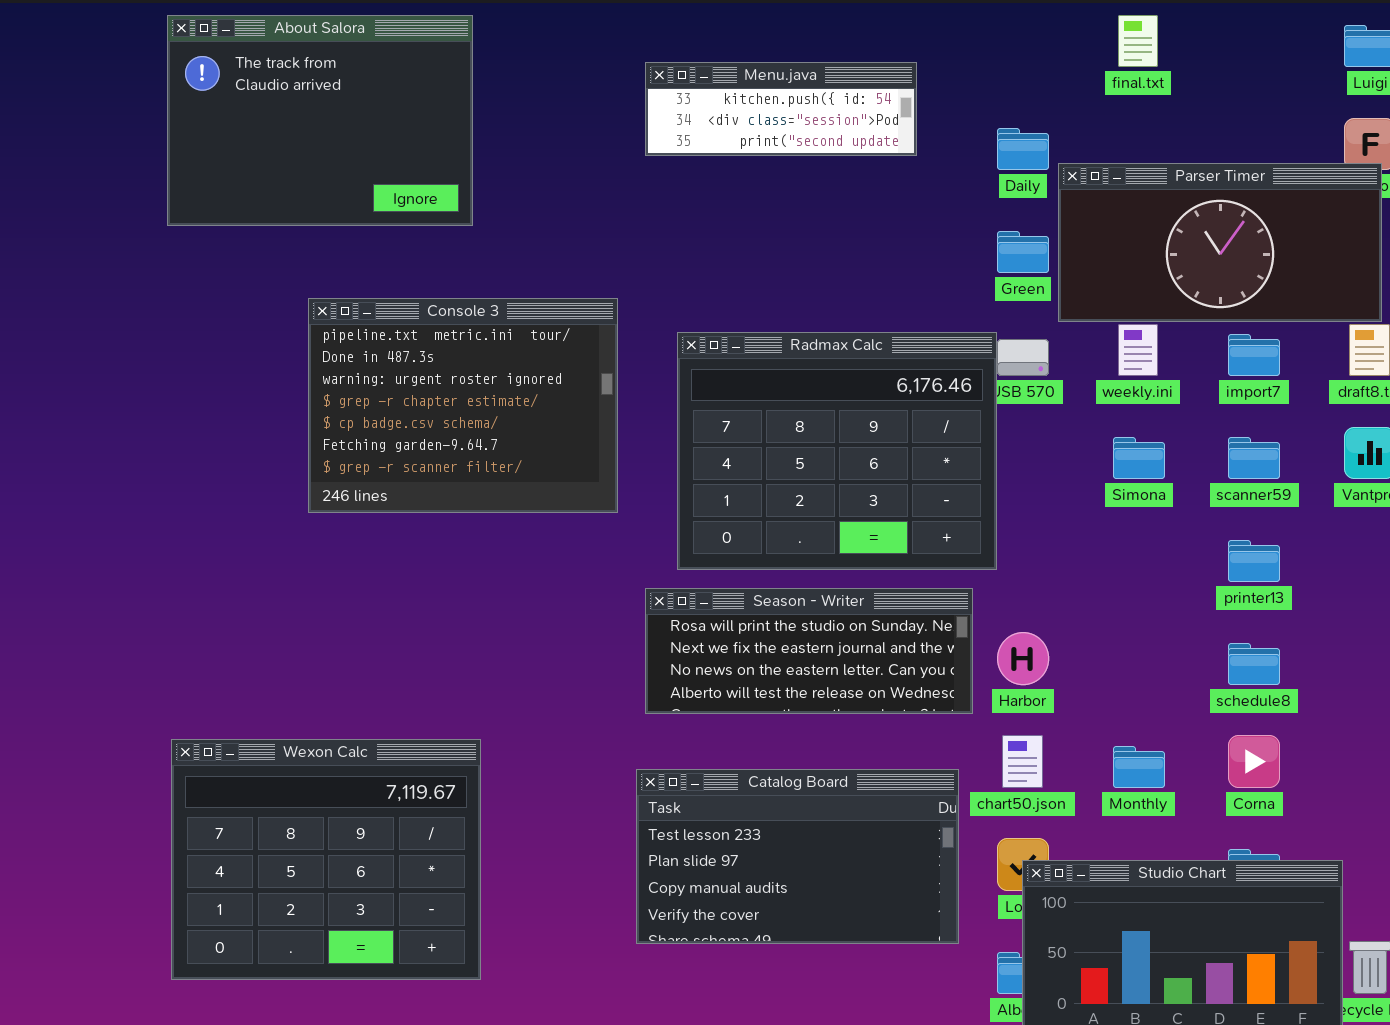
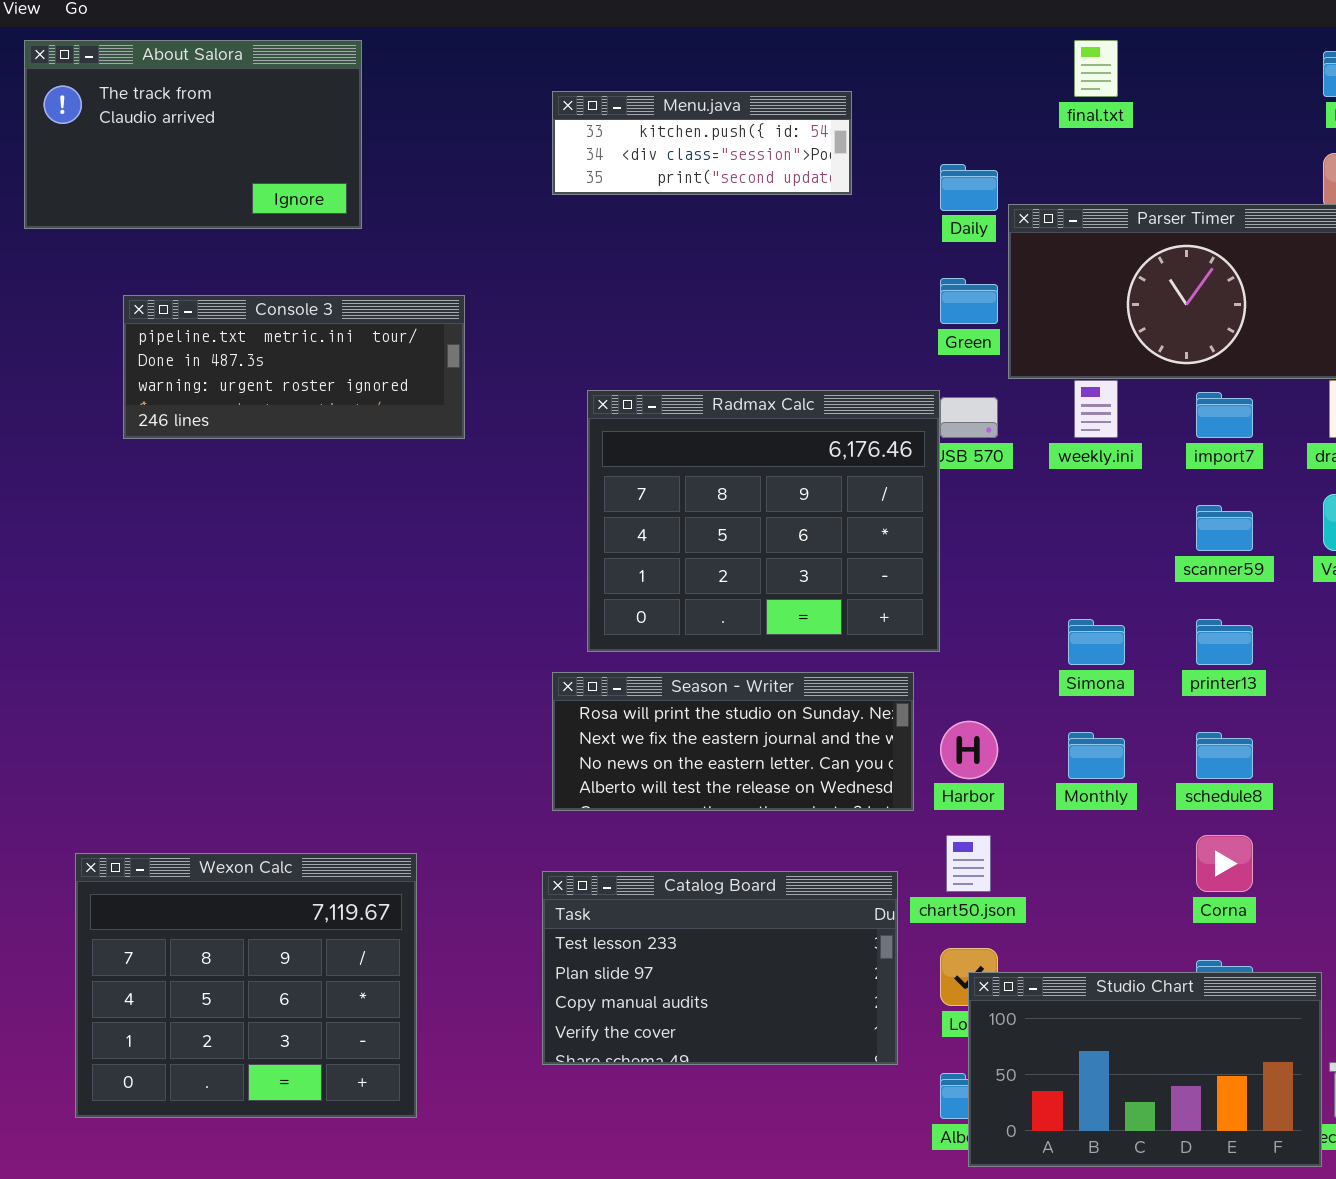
About Salora: [167,15,473,226] -> [24,40,362,229], resized
Console 3: [308,298,618,513] -> [123,295,465,439], moved, resized
Simona: [1113,437,1165,479] -> [1068,619,1125,665], moved
Wexon Calc: [171,739,481,980] -> [75,853,417,1118], moved
Monthly: [1113,746,1165,788] -> [1068,732,1125,779], moved

